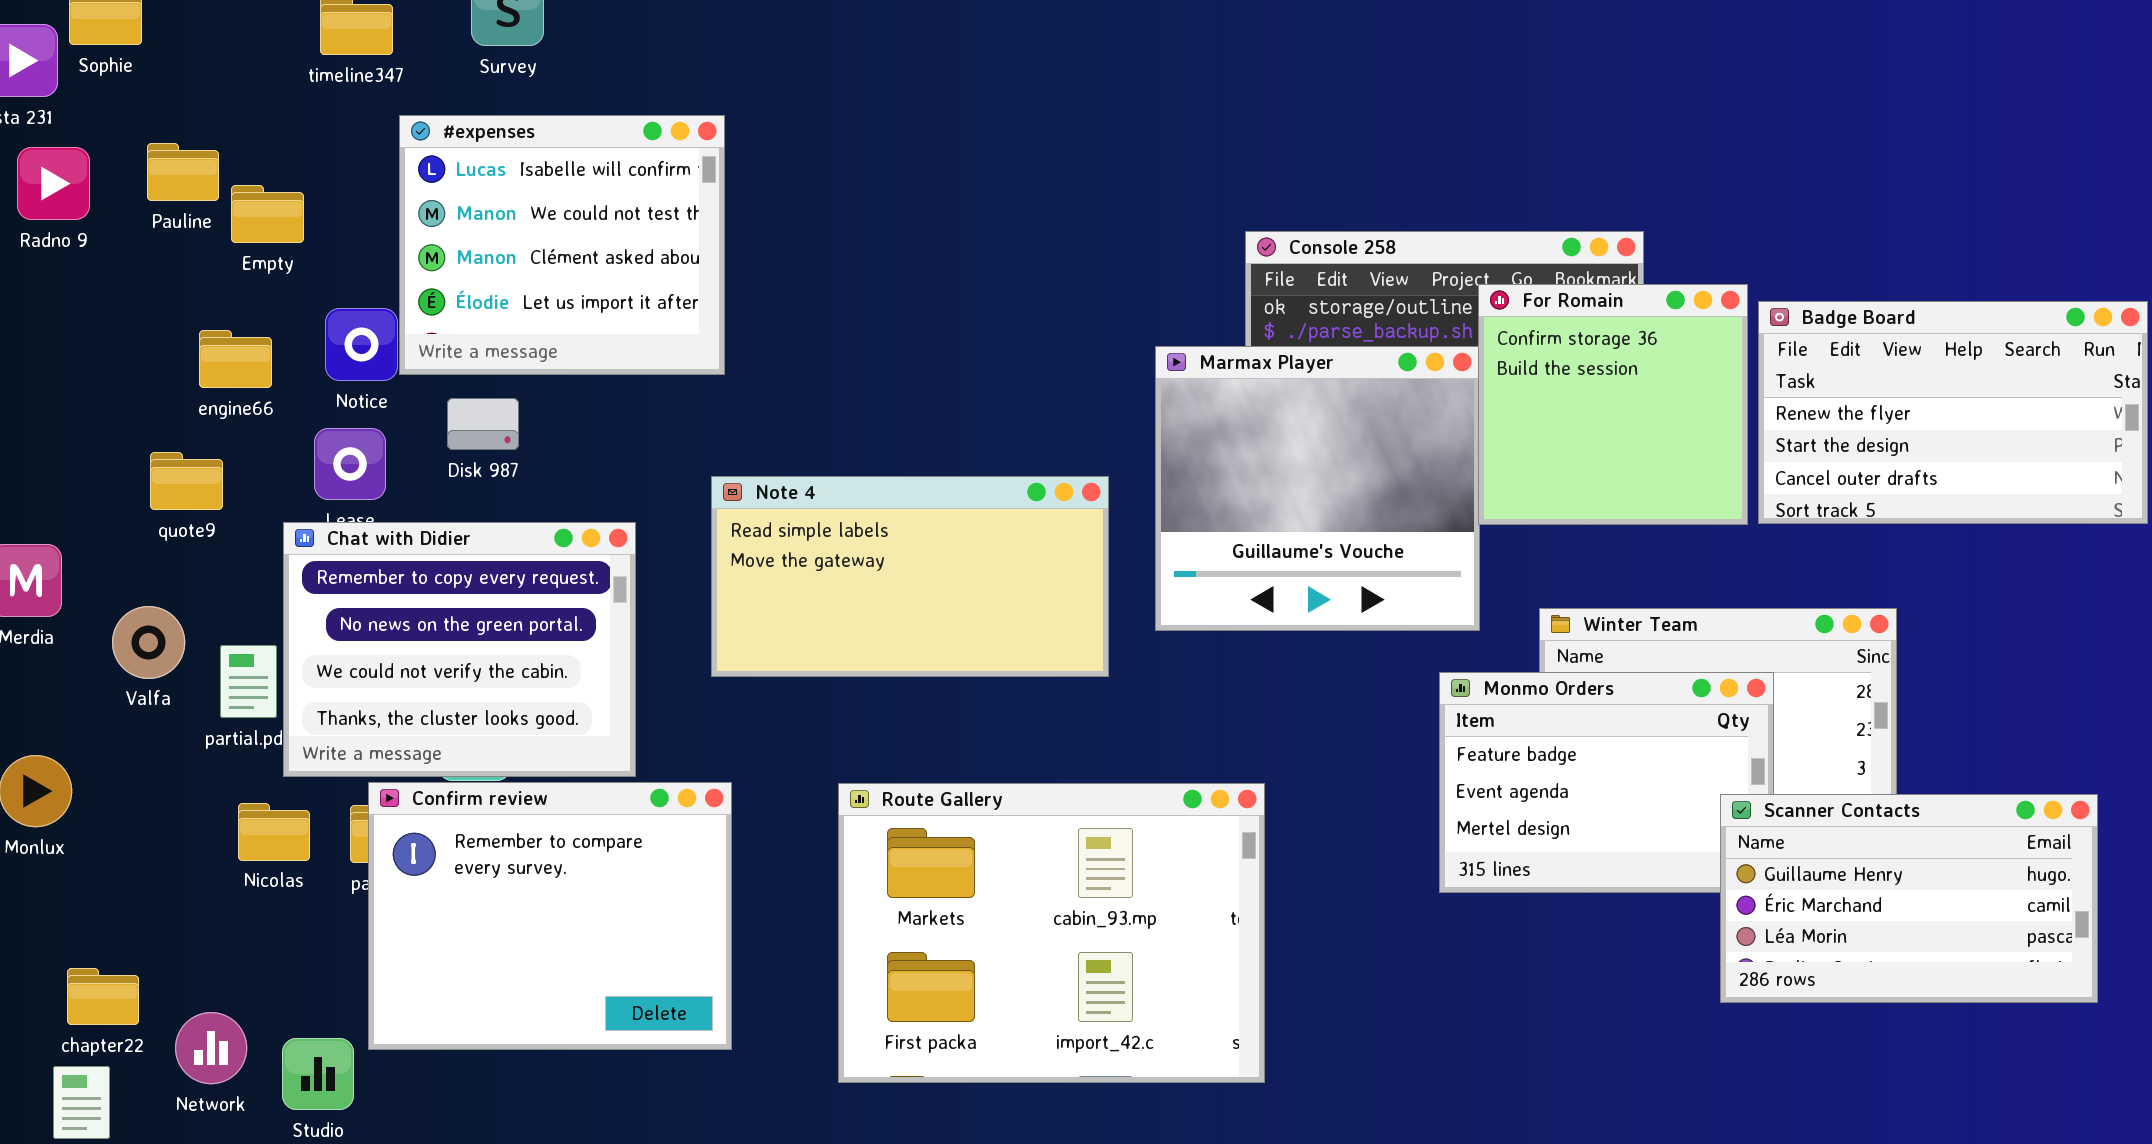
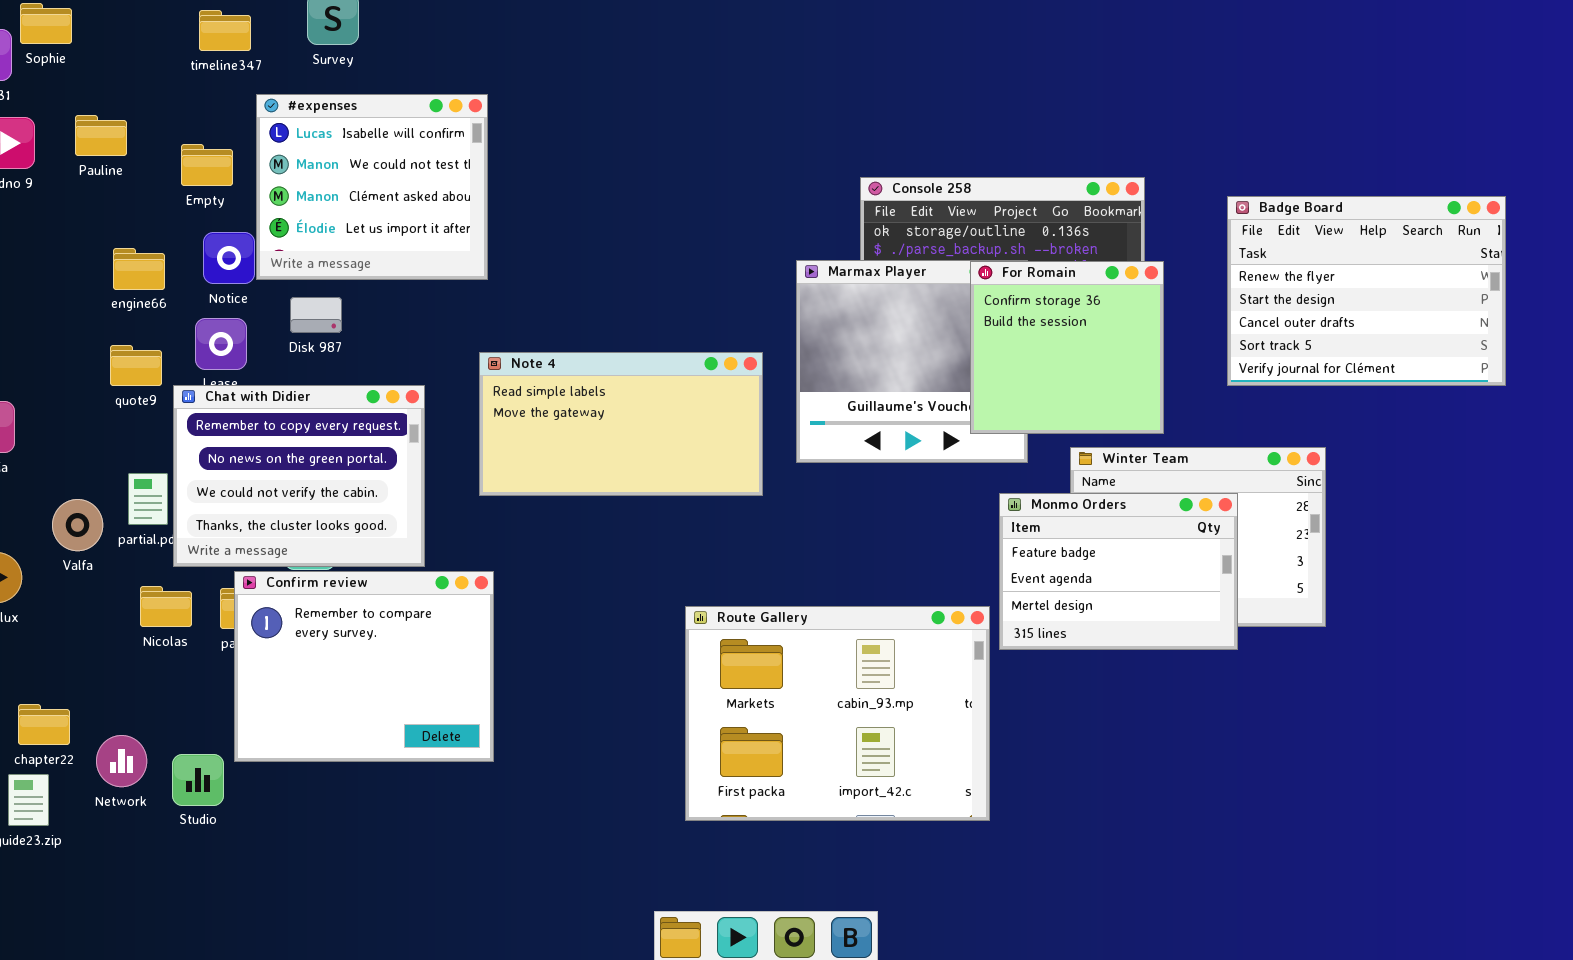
Empty: [231,185,304,243] -> [181,144,233,186], moved
For Romain: [1478,284,1748,525] -> [970,261,1164,434], moved
Badge Board: [1758,301,2148,524] -> [1227,196,1506,386], resized
quote9: [150,452,223,510] -> [110,345,162,386], moved
Valfa: [112,606,185,679] -> [52,499,103,551], moved
Route Gallery: [838,783,1265,1083] -> [685,606,990,821], moved
Scanner Contacts: [1720,794,2098,1003] -> none, closed

